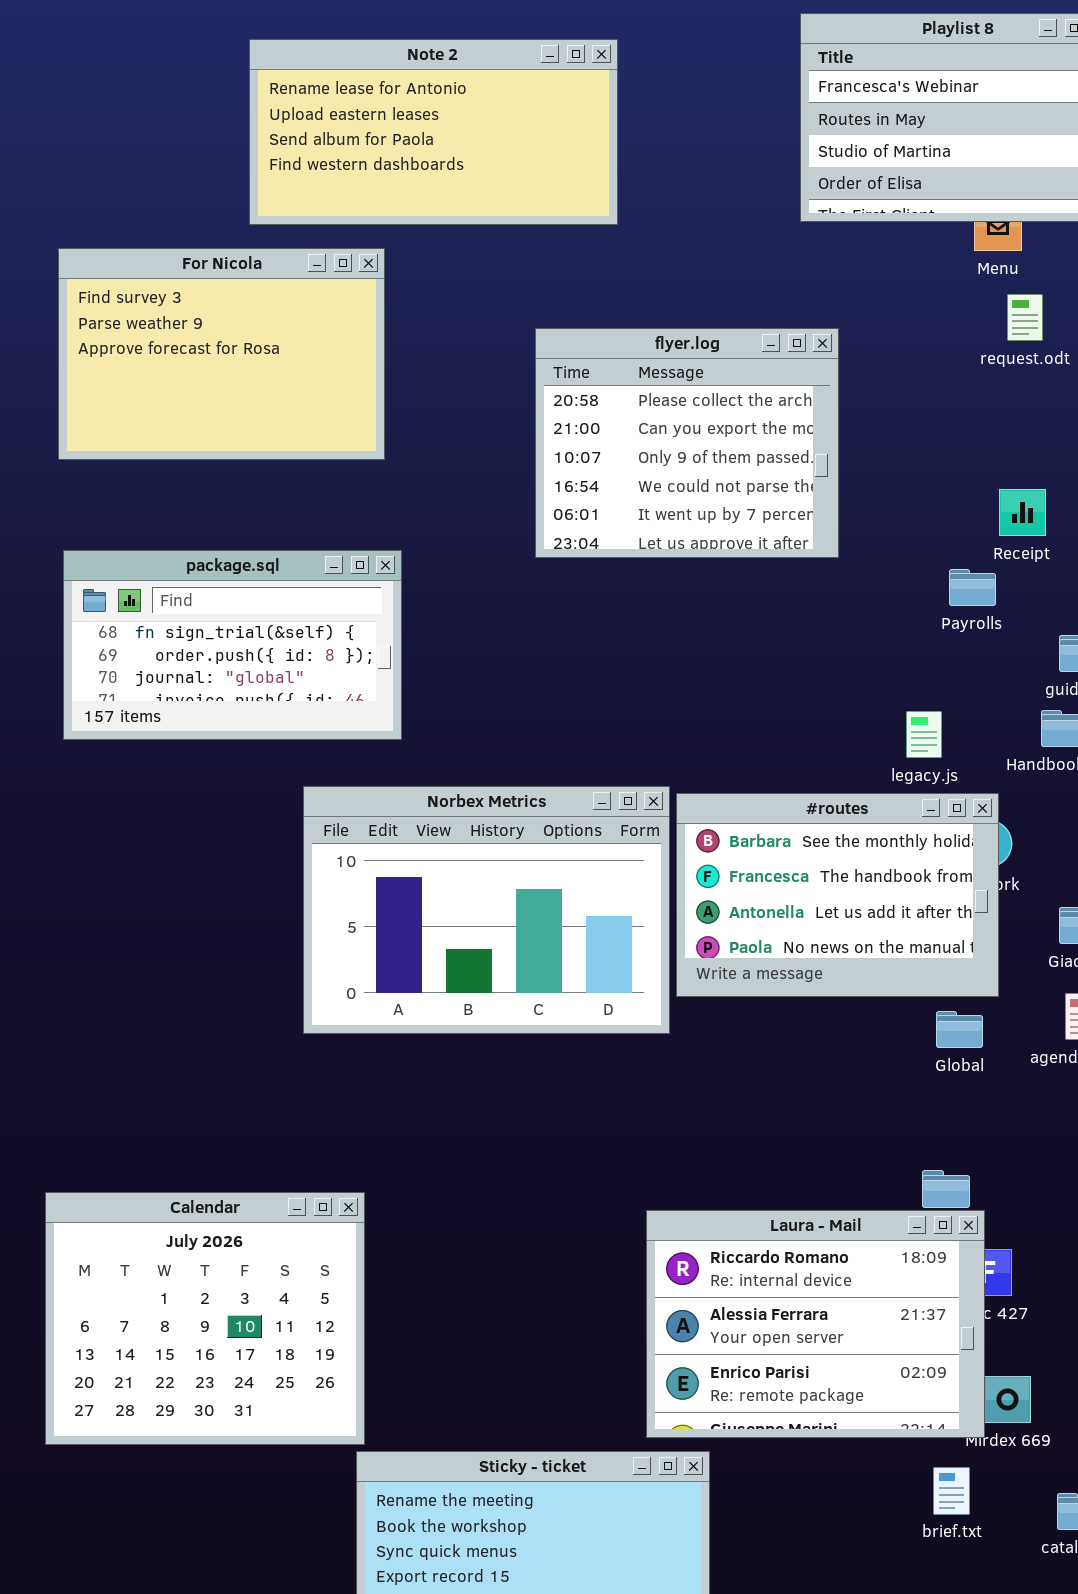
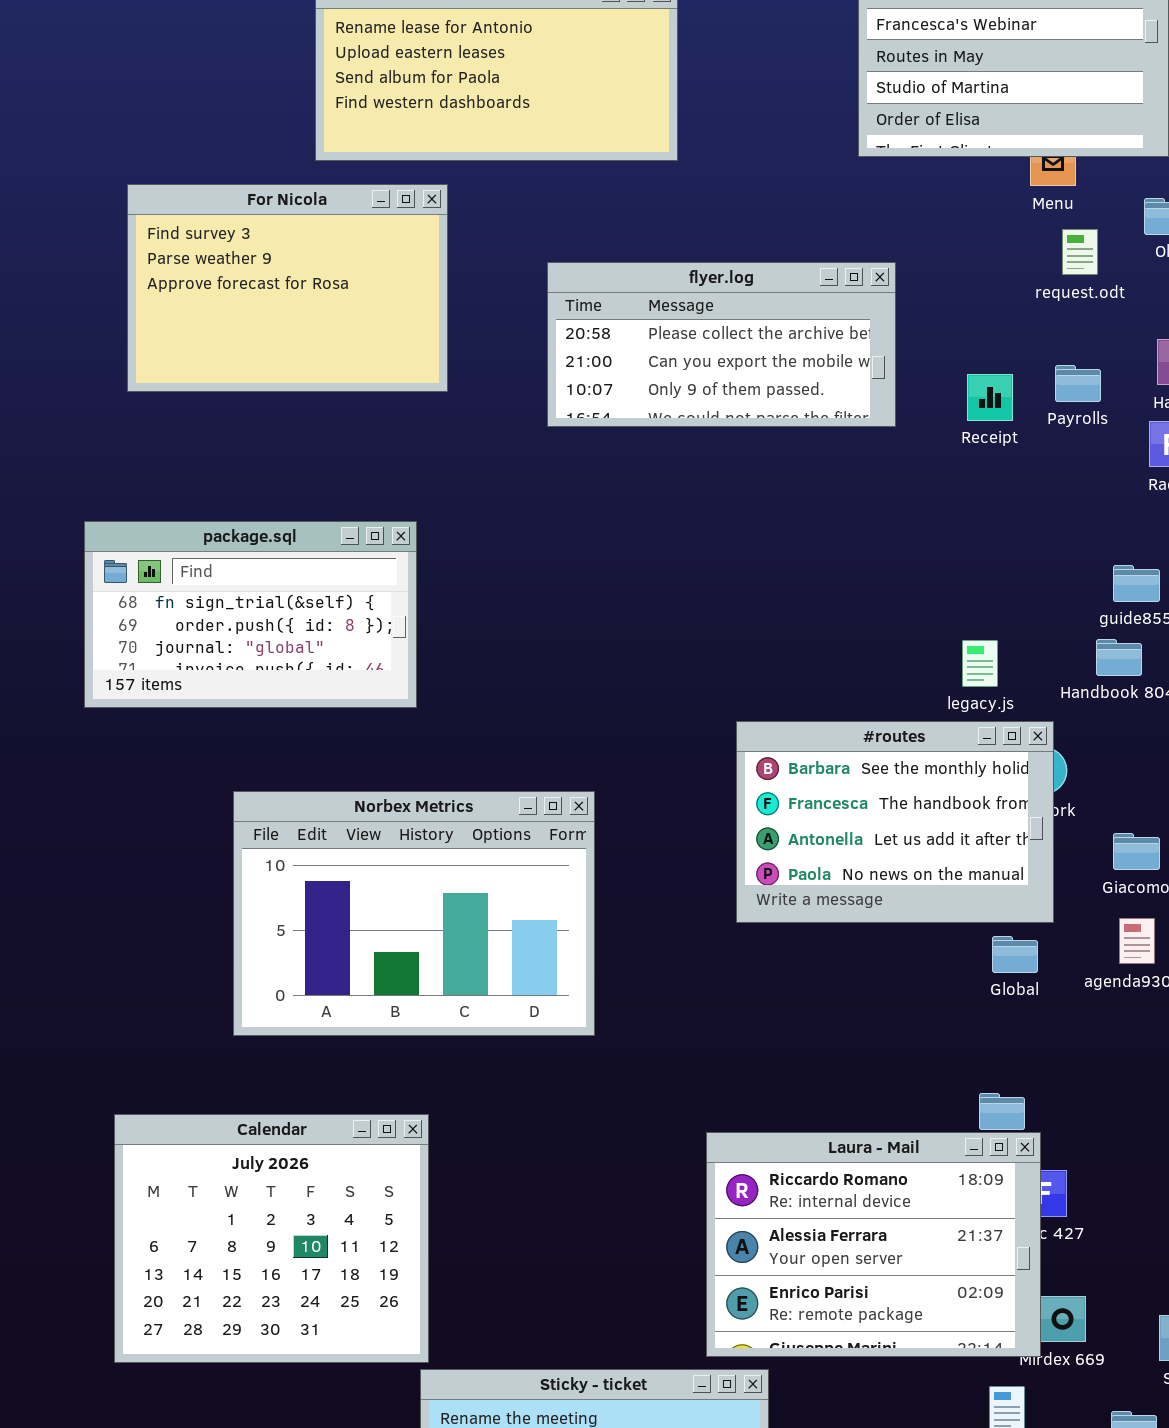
flyer.log: [535,328,839,558] -> [547,262,896,427], resized
Receipt: [999,489,1046,536] -> [967,374,1013,421], moved
package.sql: [63,550,402,740] -> [84,521,417,708], moved
Payrolls: [949,569,996,606] -> [1055,365,1101,402], moved
Norbex Metrics: [303,786,670,1034] -> [233,791,595,1036], moved

